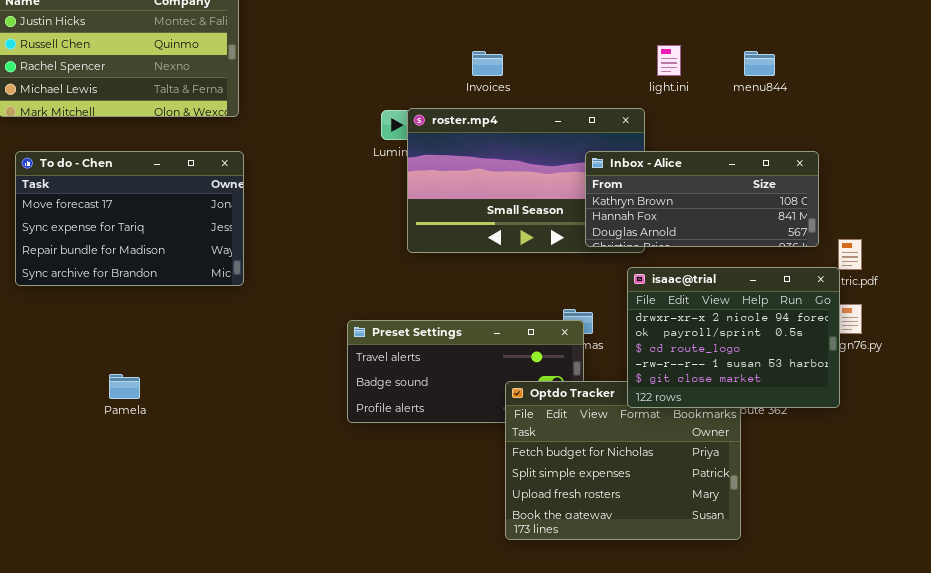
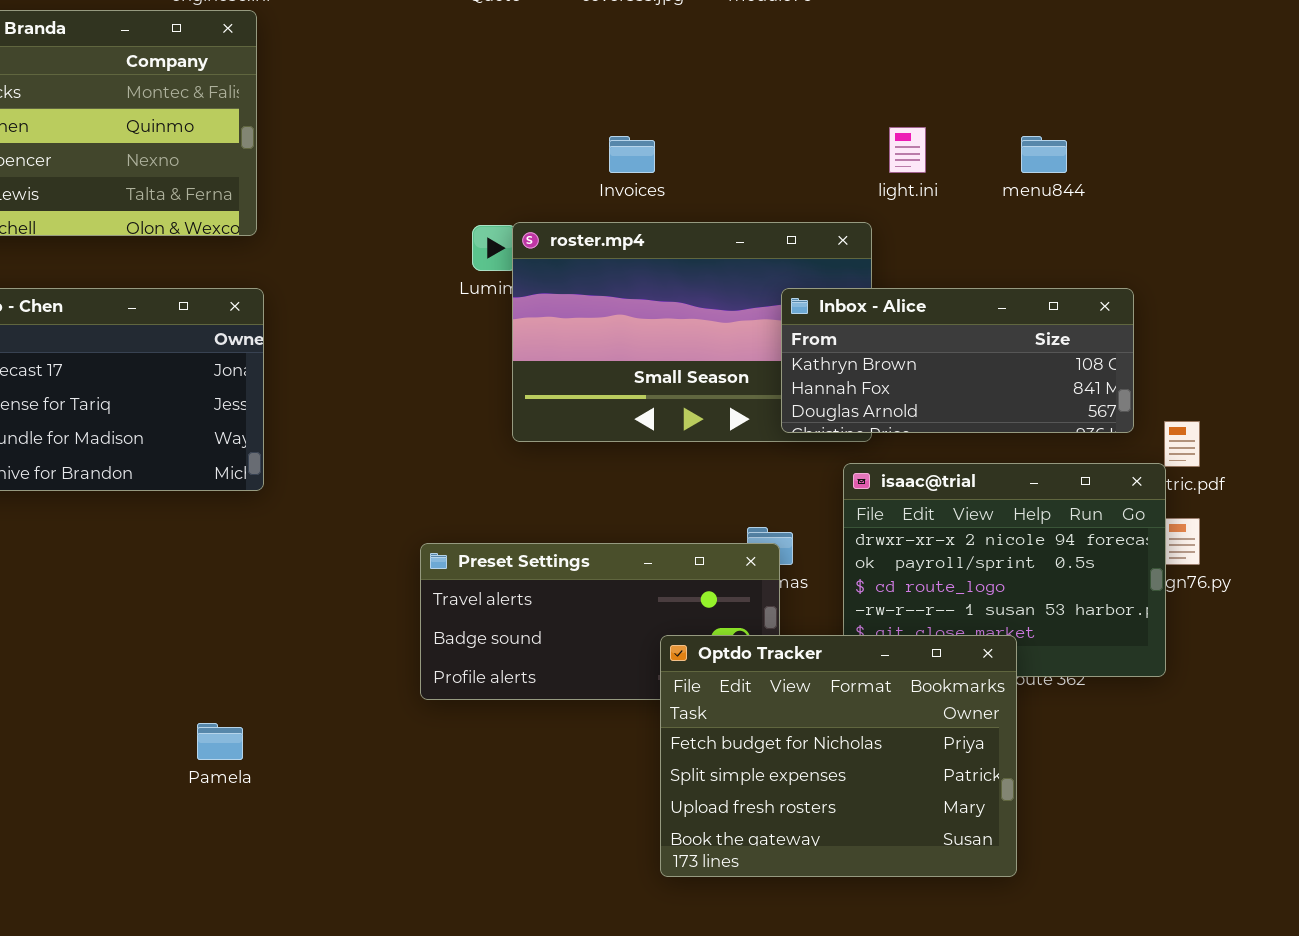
Pamela: [109,374,140,399] -> [197,723,243,760], moved
Optdo Tracker: [505,381,741,540] -> [660,635,1017,877], raised

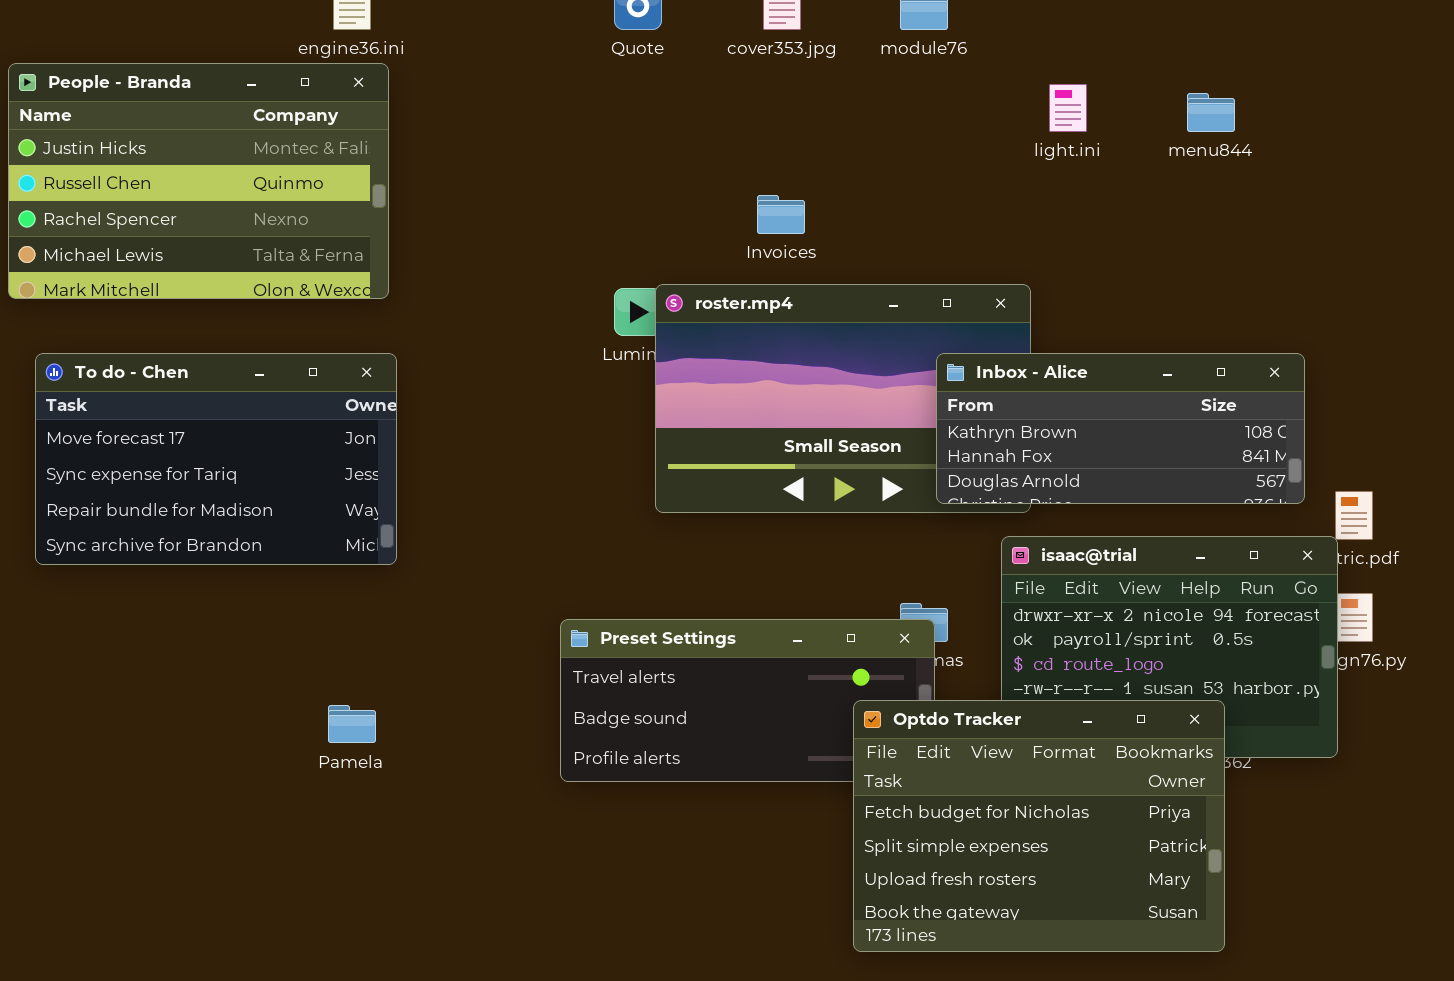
light.ini: [889,127,926,173] -> [1049,84,1087,132], moved
menu844: [1021,136,1067,173] -> [1187,93,1235,132], moved
Optdo Tracker: [660,635,1017,877] -> [853,700,1225,952], moved
Pamela: [197,723,243,760] -> [328,705,376,743], moved

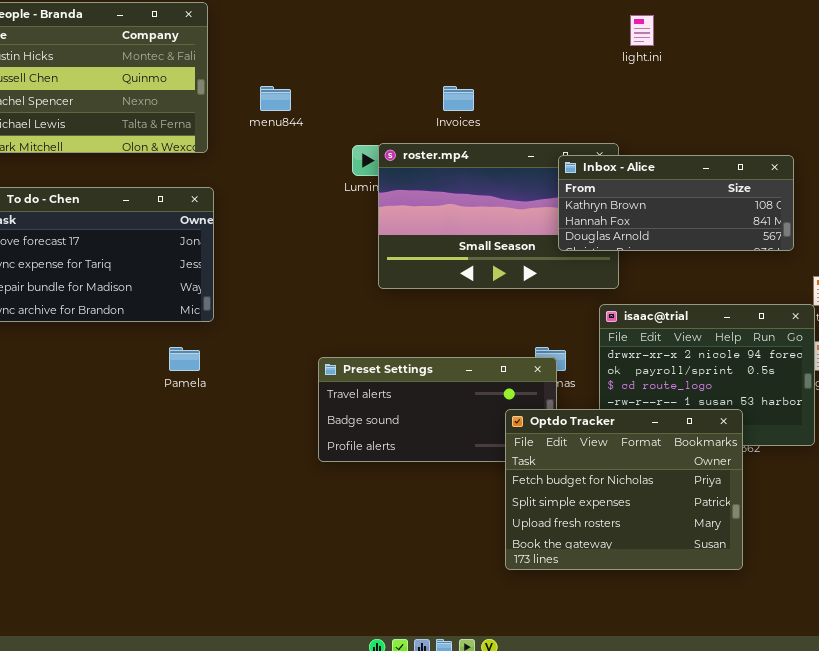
menu844: [1187,93,1235,132] -> [260,86,291,111], moved
Inbox - Alice: [936,353,1305,504] -> [558,155,794,251], moved
Pamela: [328,705,376,743] -> [169,347,200,371], moved

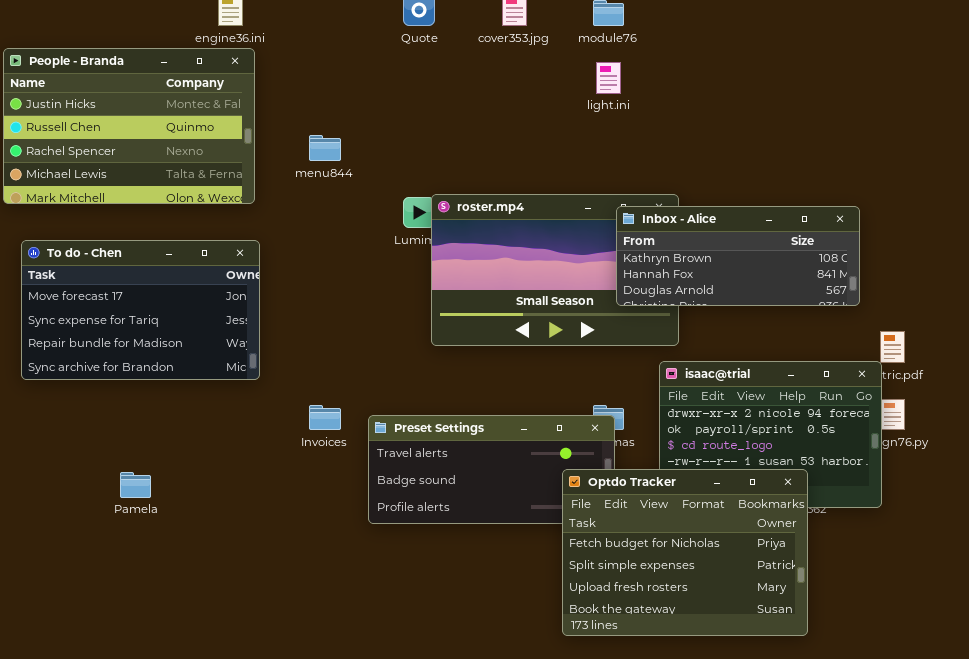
light.ini: [630,15,654,46] -> [596,62,621,94], moved
Invoices: [443,86,474,111] -> [309,405,341,430], moved
Pamela: [169,347,200,371] -> [120,472,151,498], moved

